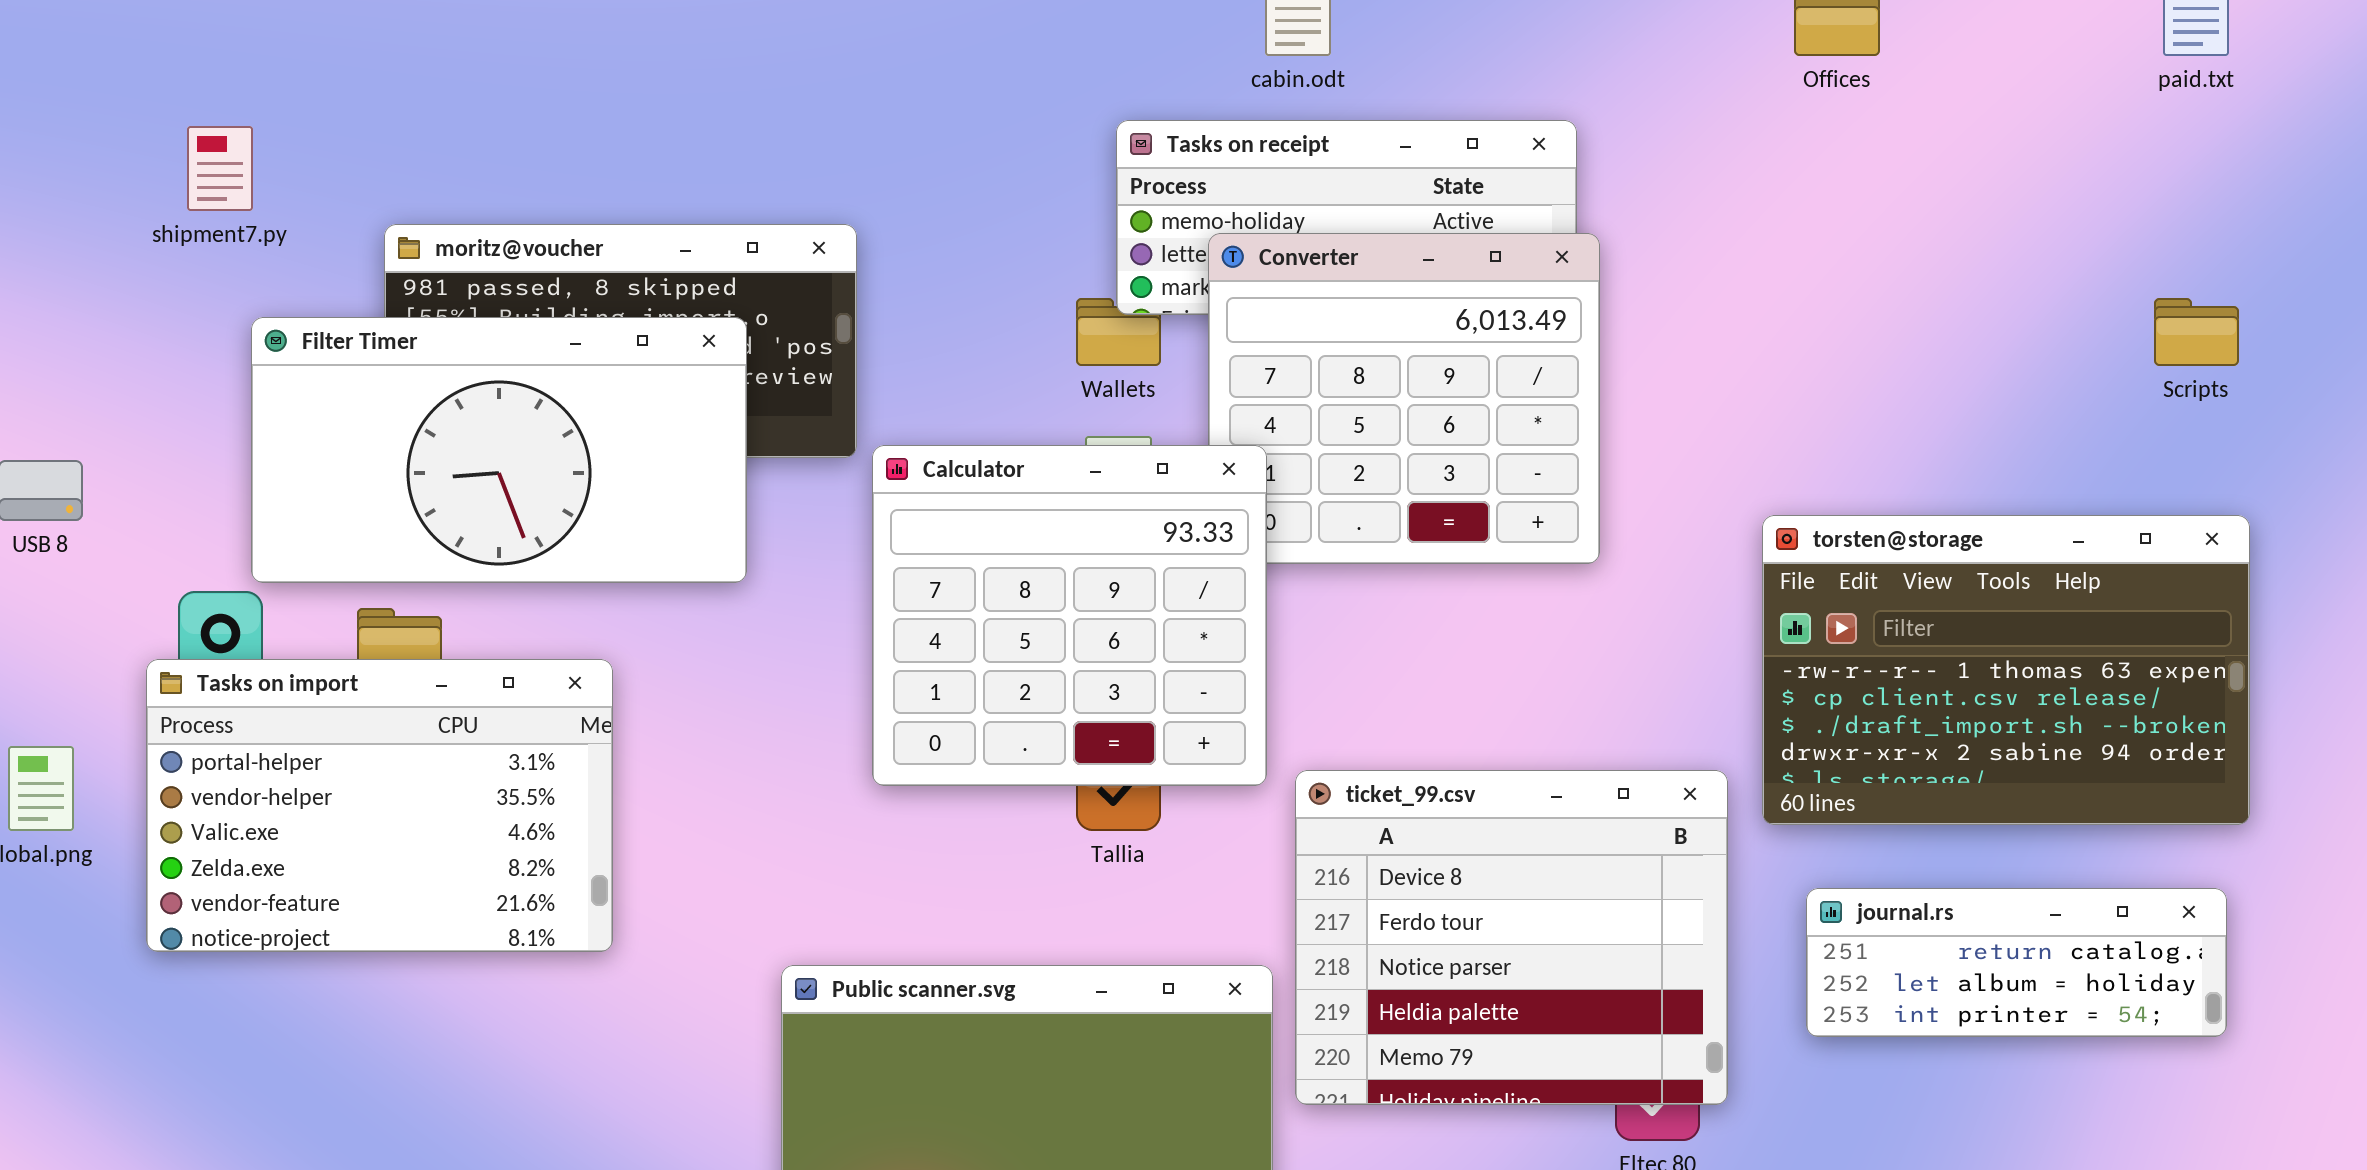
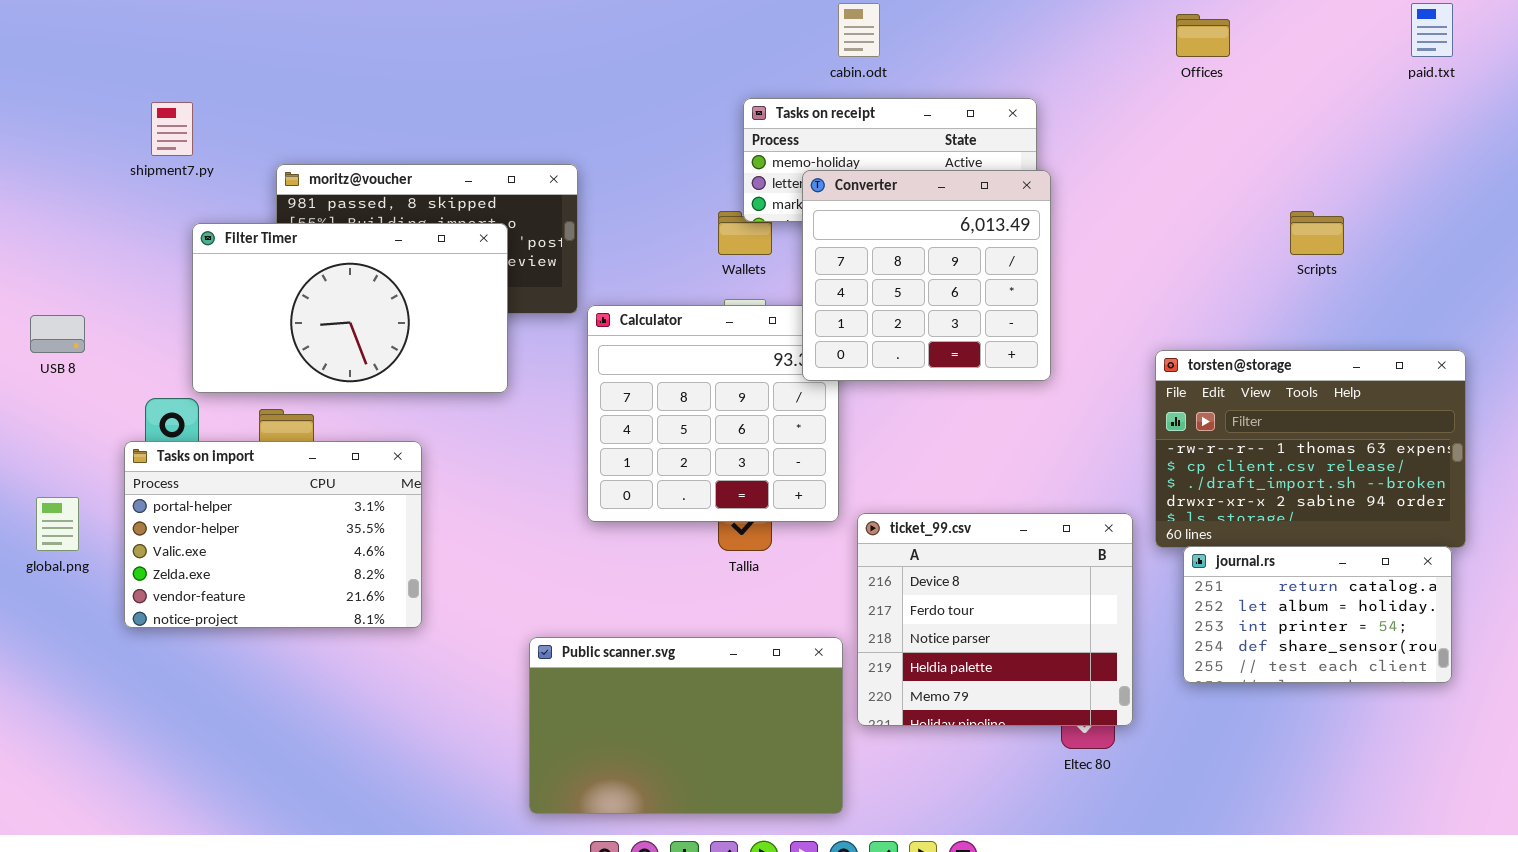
Converter: [1208,233,1600,564] -> [802,170,1051,381], raised
Scripts: [2154,298,2239,366] -> [1290,211,1344,255], moved
journal.rs: [1806,888,2227,1037] -> [1183,546,1452,683], resized

